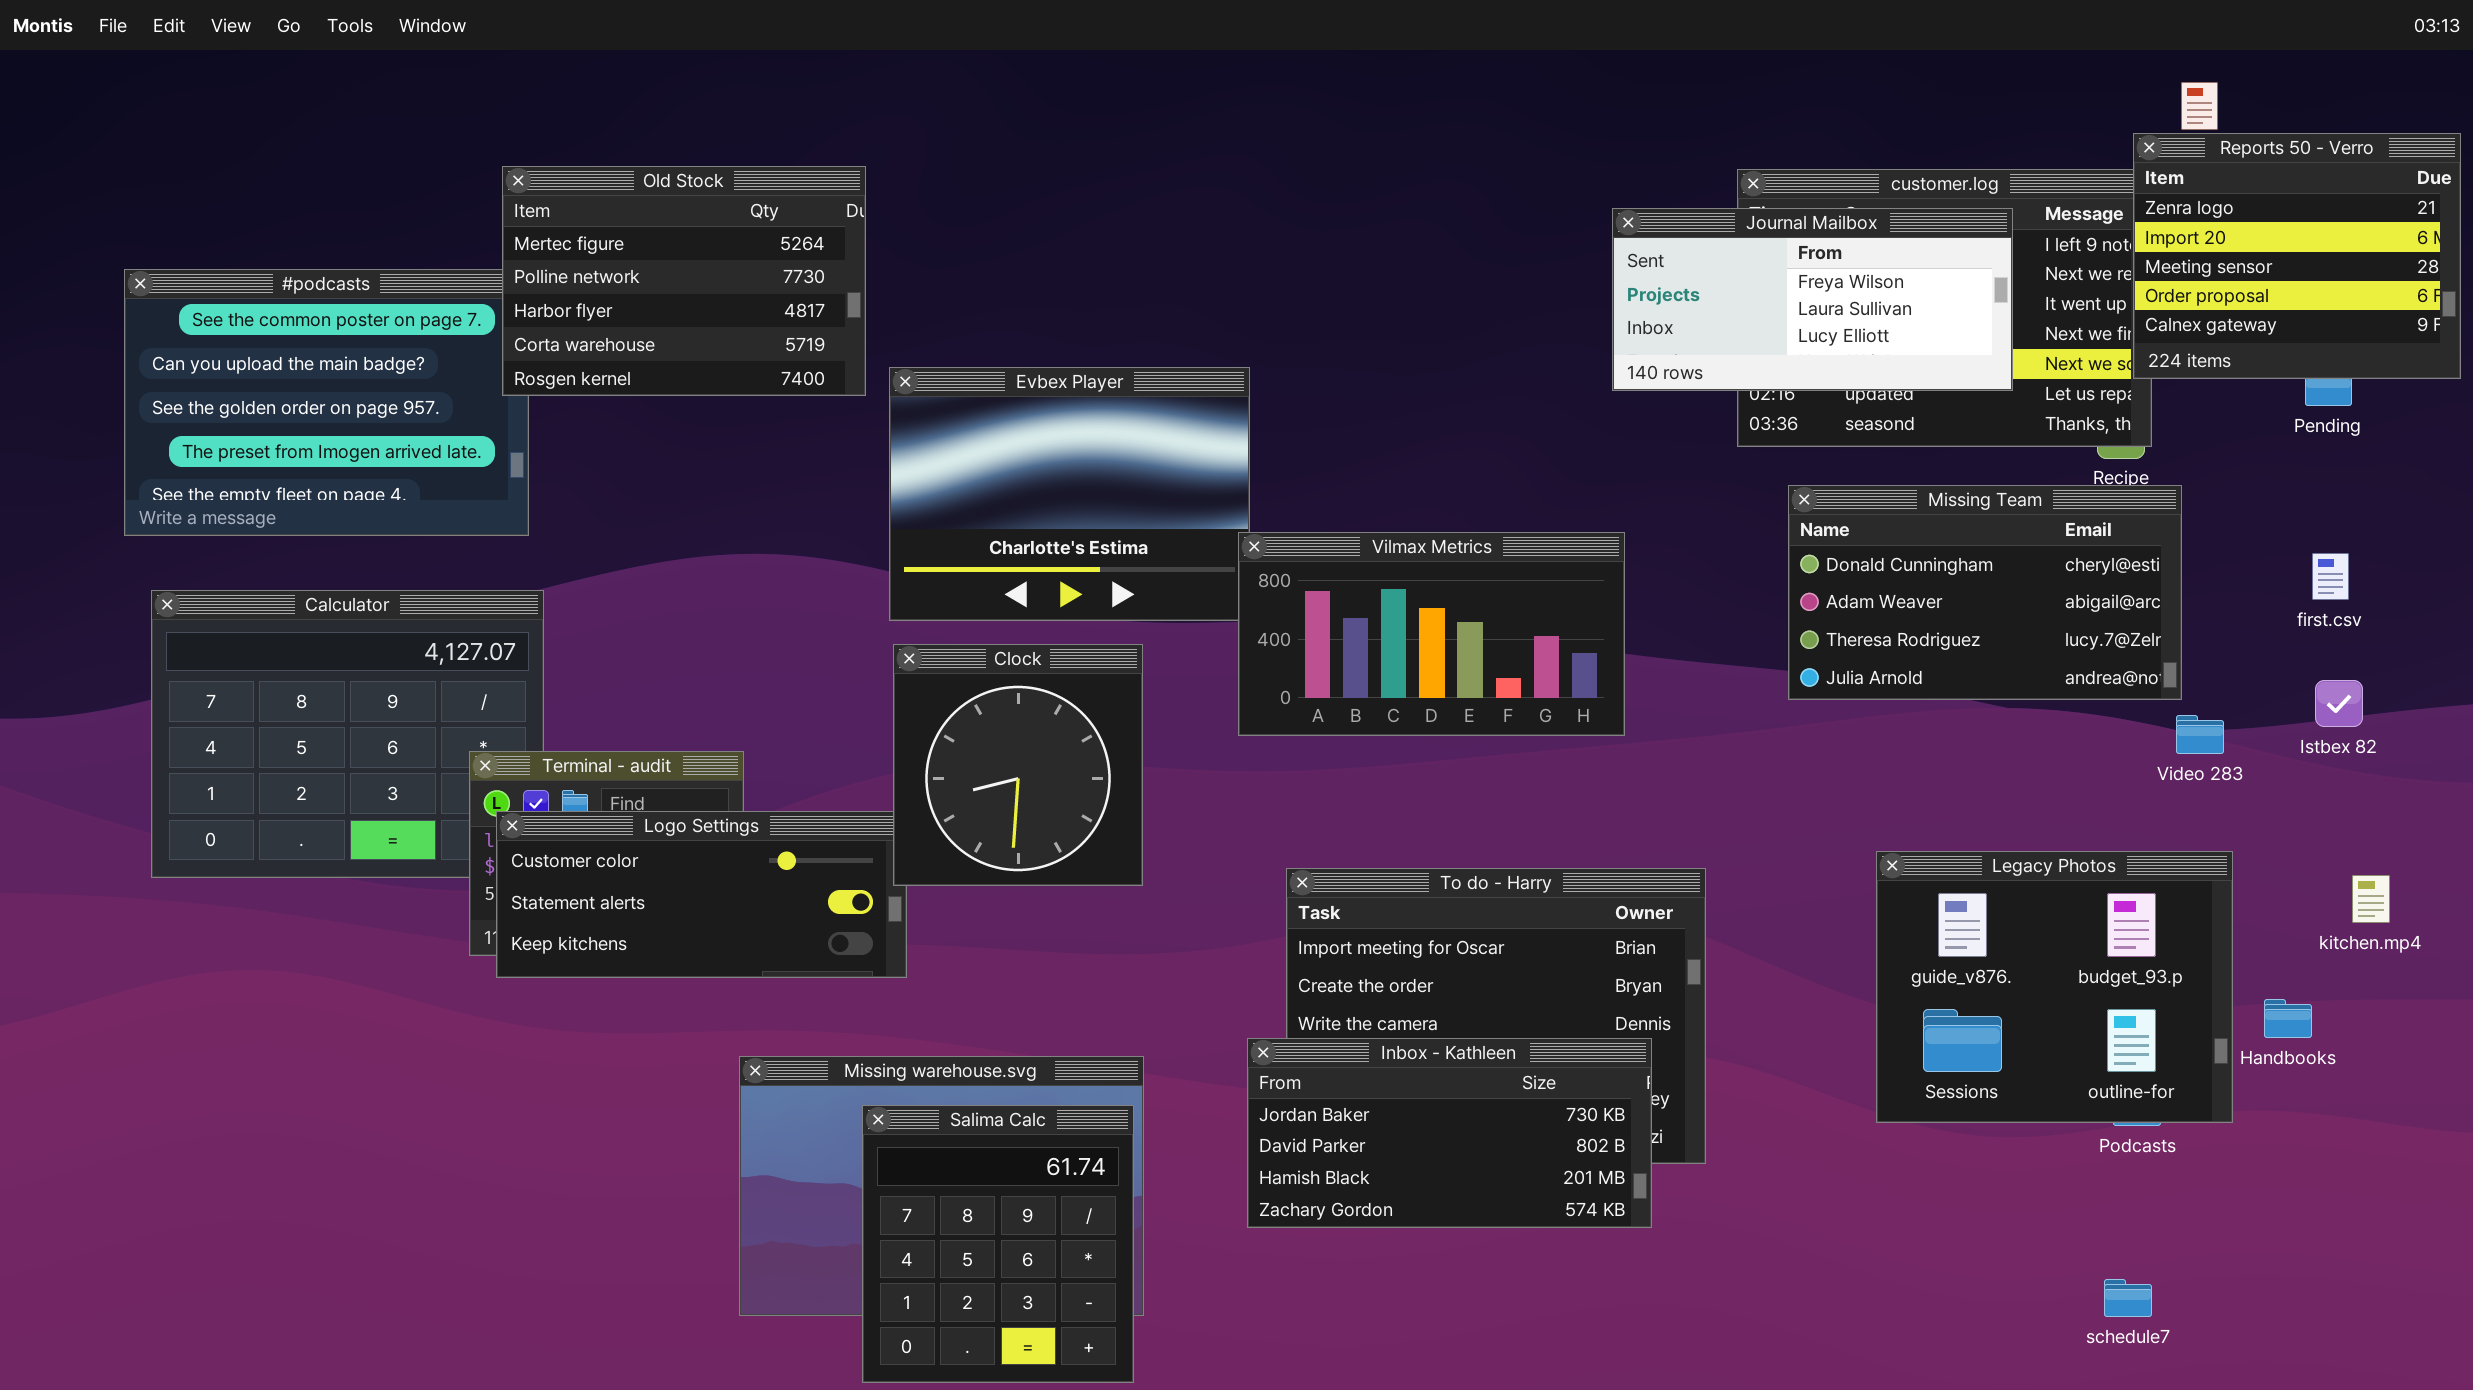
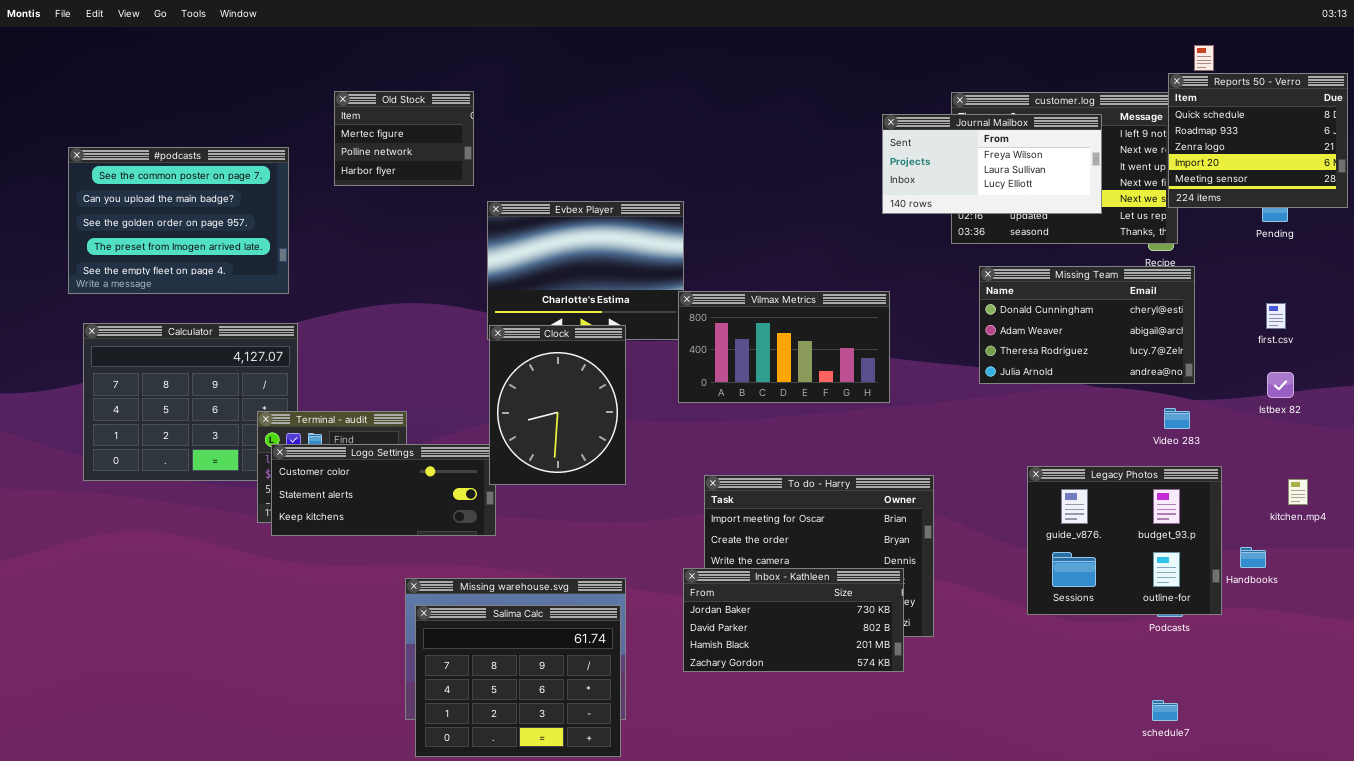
Reports 50 - Verro: [2133,133,2461,379] -> [1168,73,1348,208], scrolled up 2 rows
Old Stock: [502,166,866,396] -> [334,91,474,186], resized
Clock: [893,644,1143,886] -> [489,325,626,485], resized
Video 283: [2176,715,2224,754] -> [1164,408,1190,429], moved
Salima Calc: [862,1105,1134,1383] -> [415,605,621,757], resized

